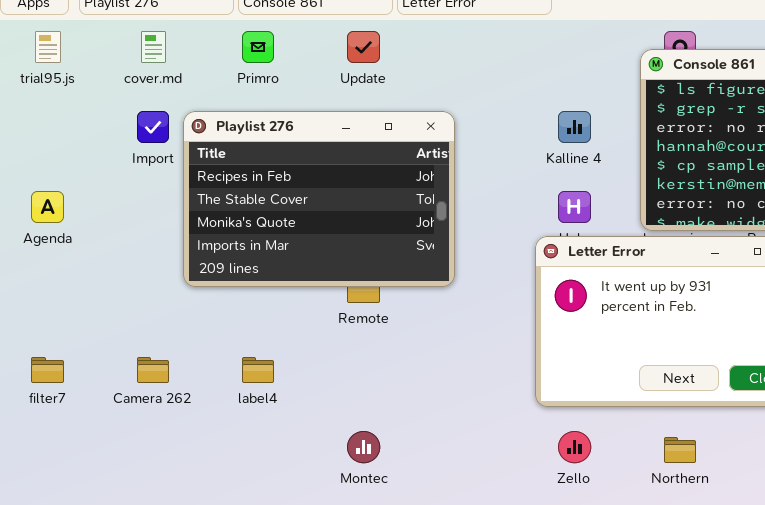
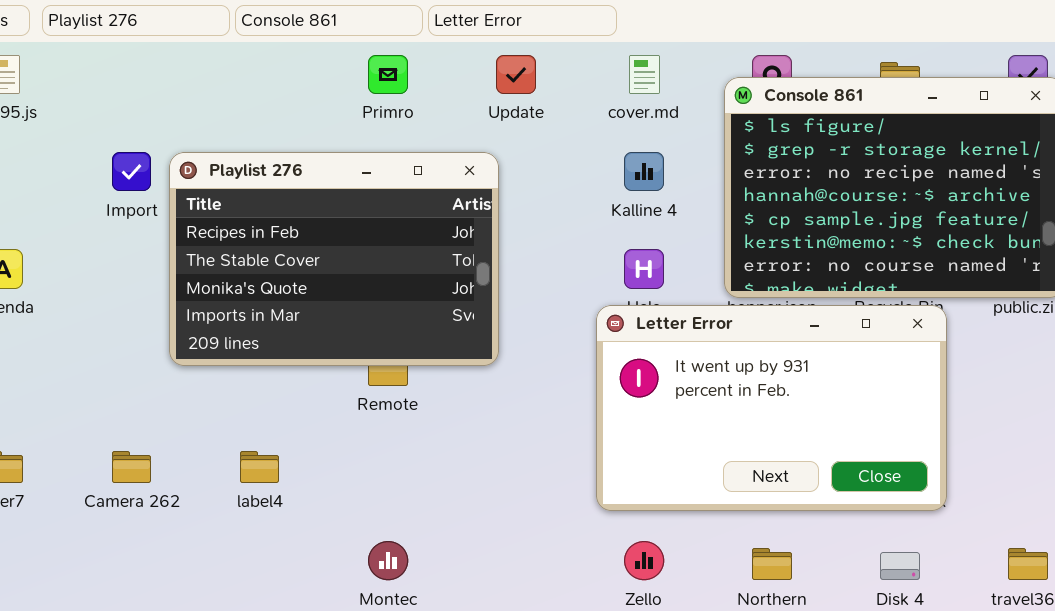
cover.md: [141,31,166,63] -> [629,55,660,94], moved
Primro: [242,31,274,63] -> [368,55,408,94], moved
Update: [347,31,380,63] -> [496,55,536,94], moved

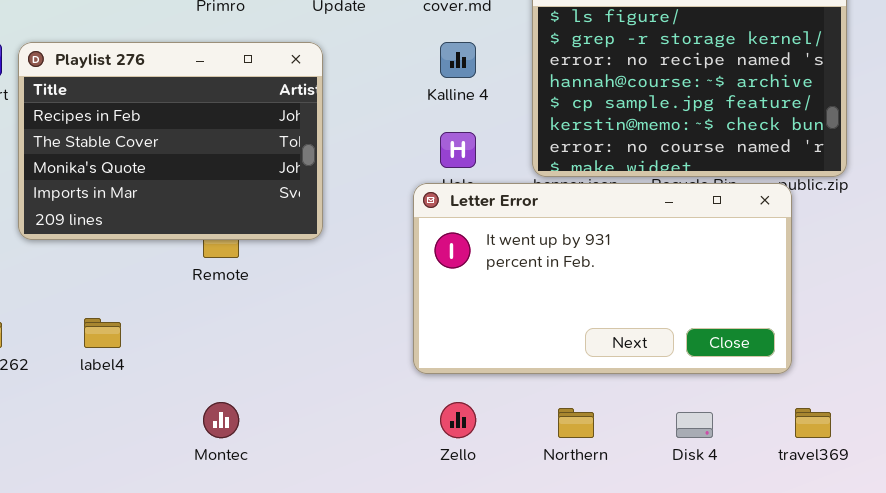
Letter Error: [596,305,947,511] -> [413,183,792,374], resized

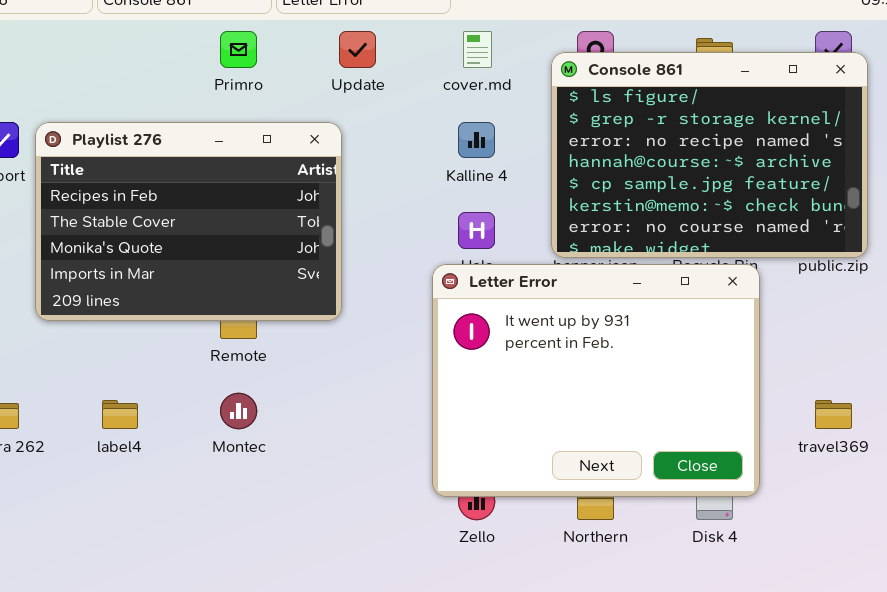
Letter Error: [413,183,792,374] -> [432,264,760,497], resized
Montec: [203,402,239,438] -> [220,393,257,429], moved
travel369: [795,408,831,438] -> [815,400,852,429], moved

